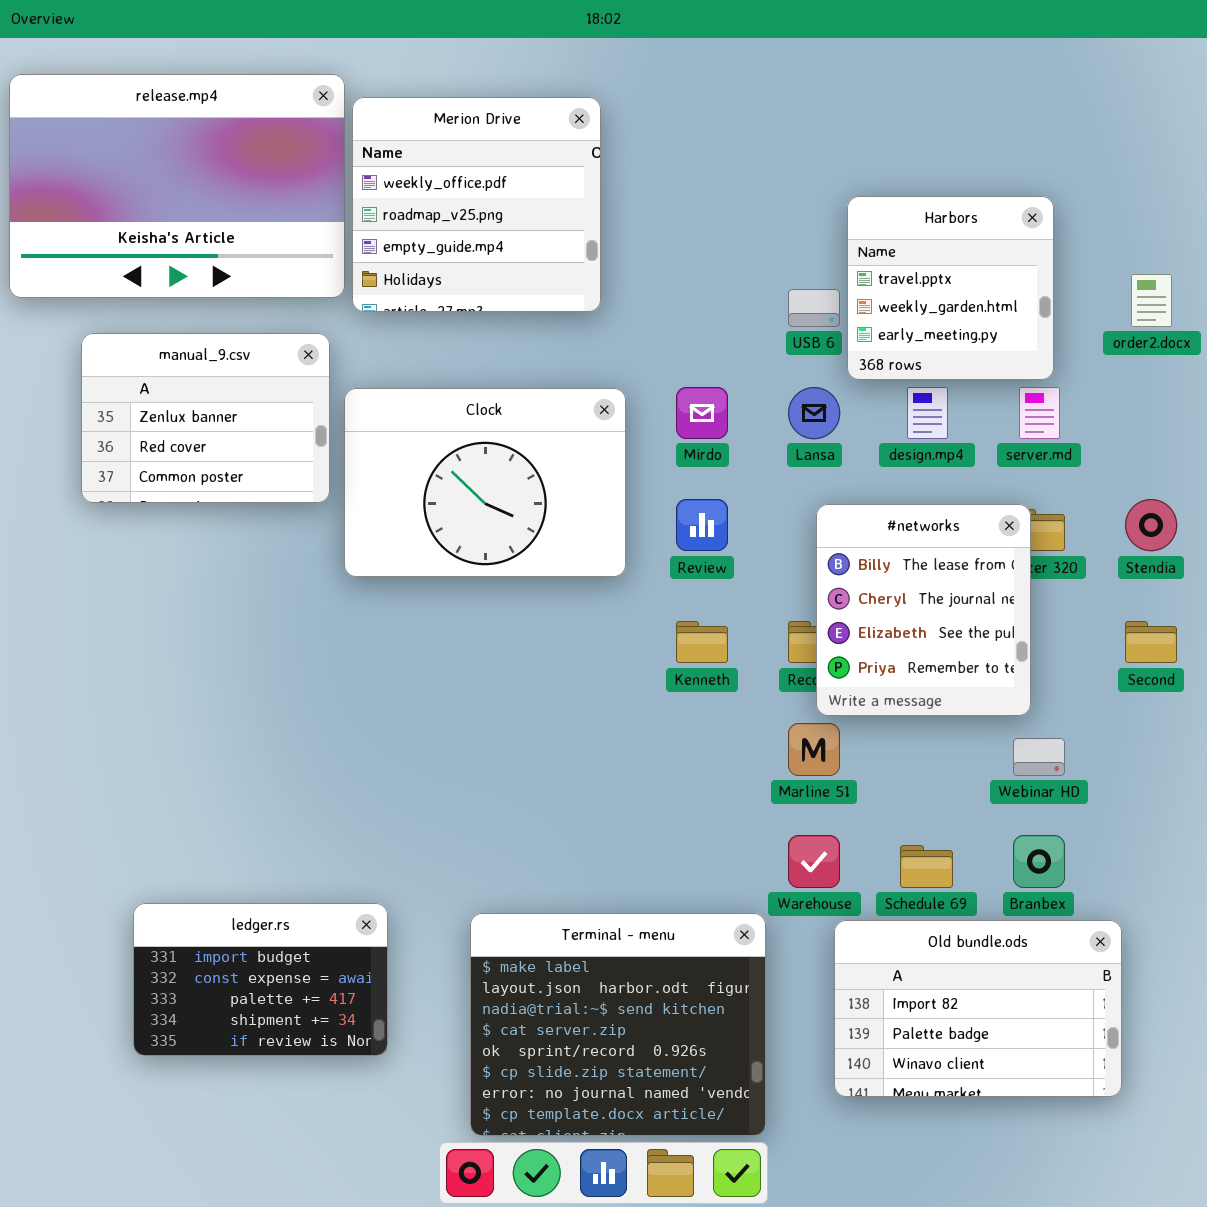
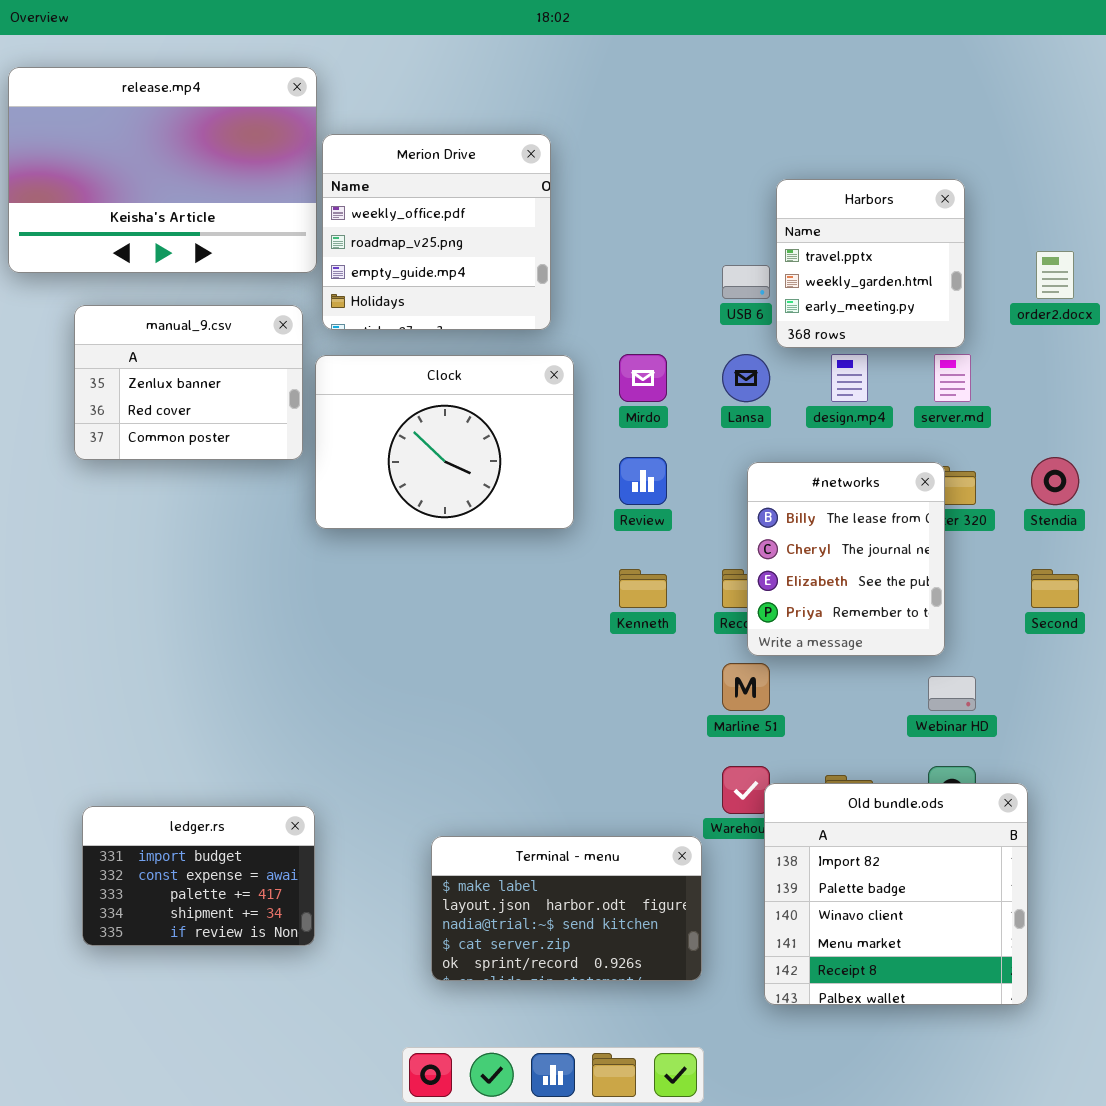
Merion Drive: [352,97,601,312] -> [322,134,551,330], moved
ledger.rs: [133,903,388,1056] -> [82,806,315,946], moved
Terminal - menu: [470,913,766,1136] -> [431,836,702,981], resized
Old bundle.ods: [834,920,1122,1097] -> [764,783,1028,1005], resized

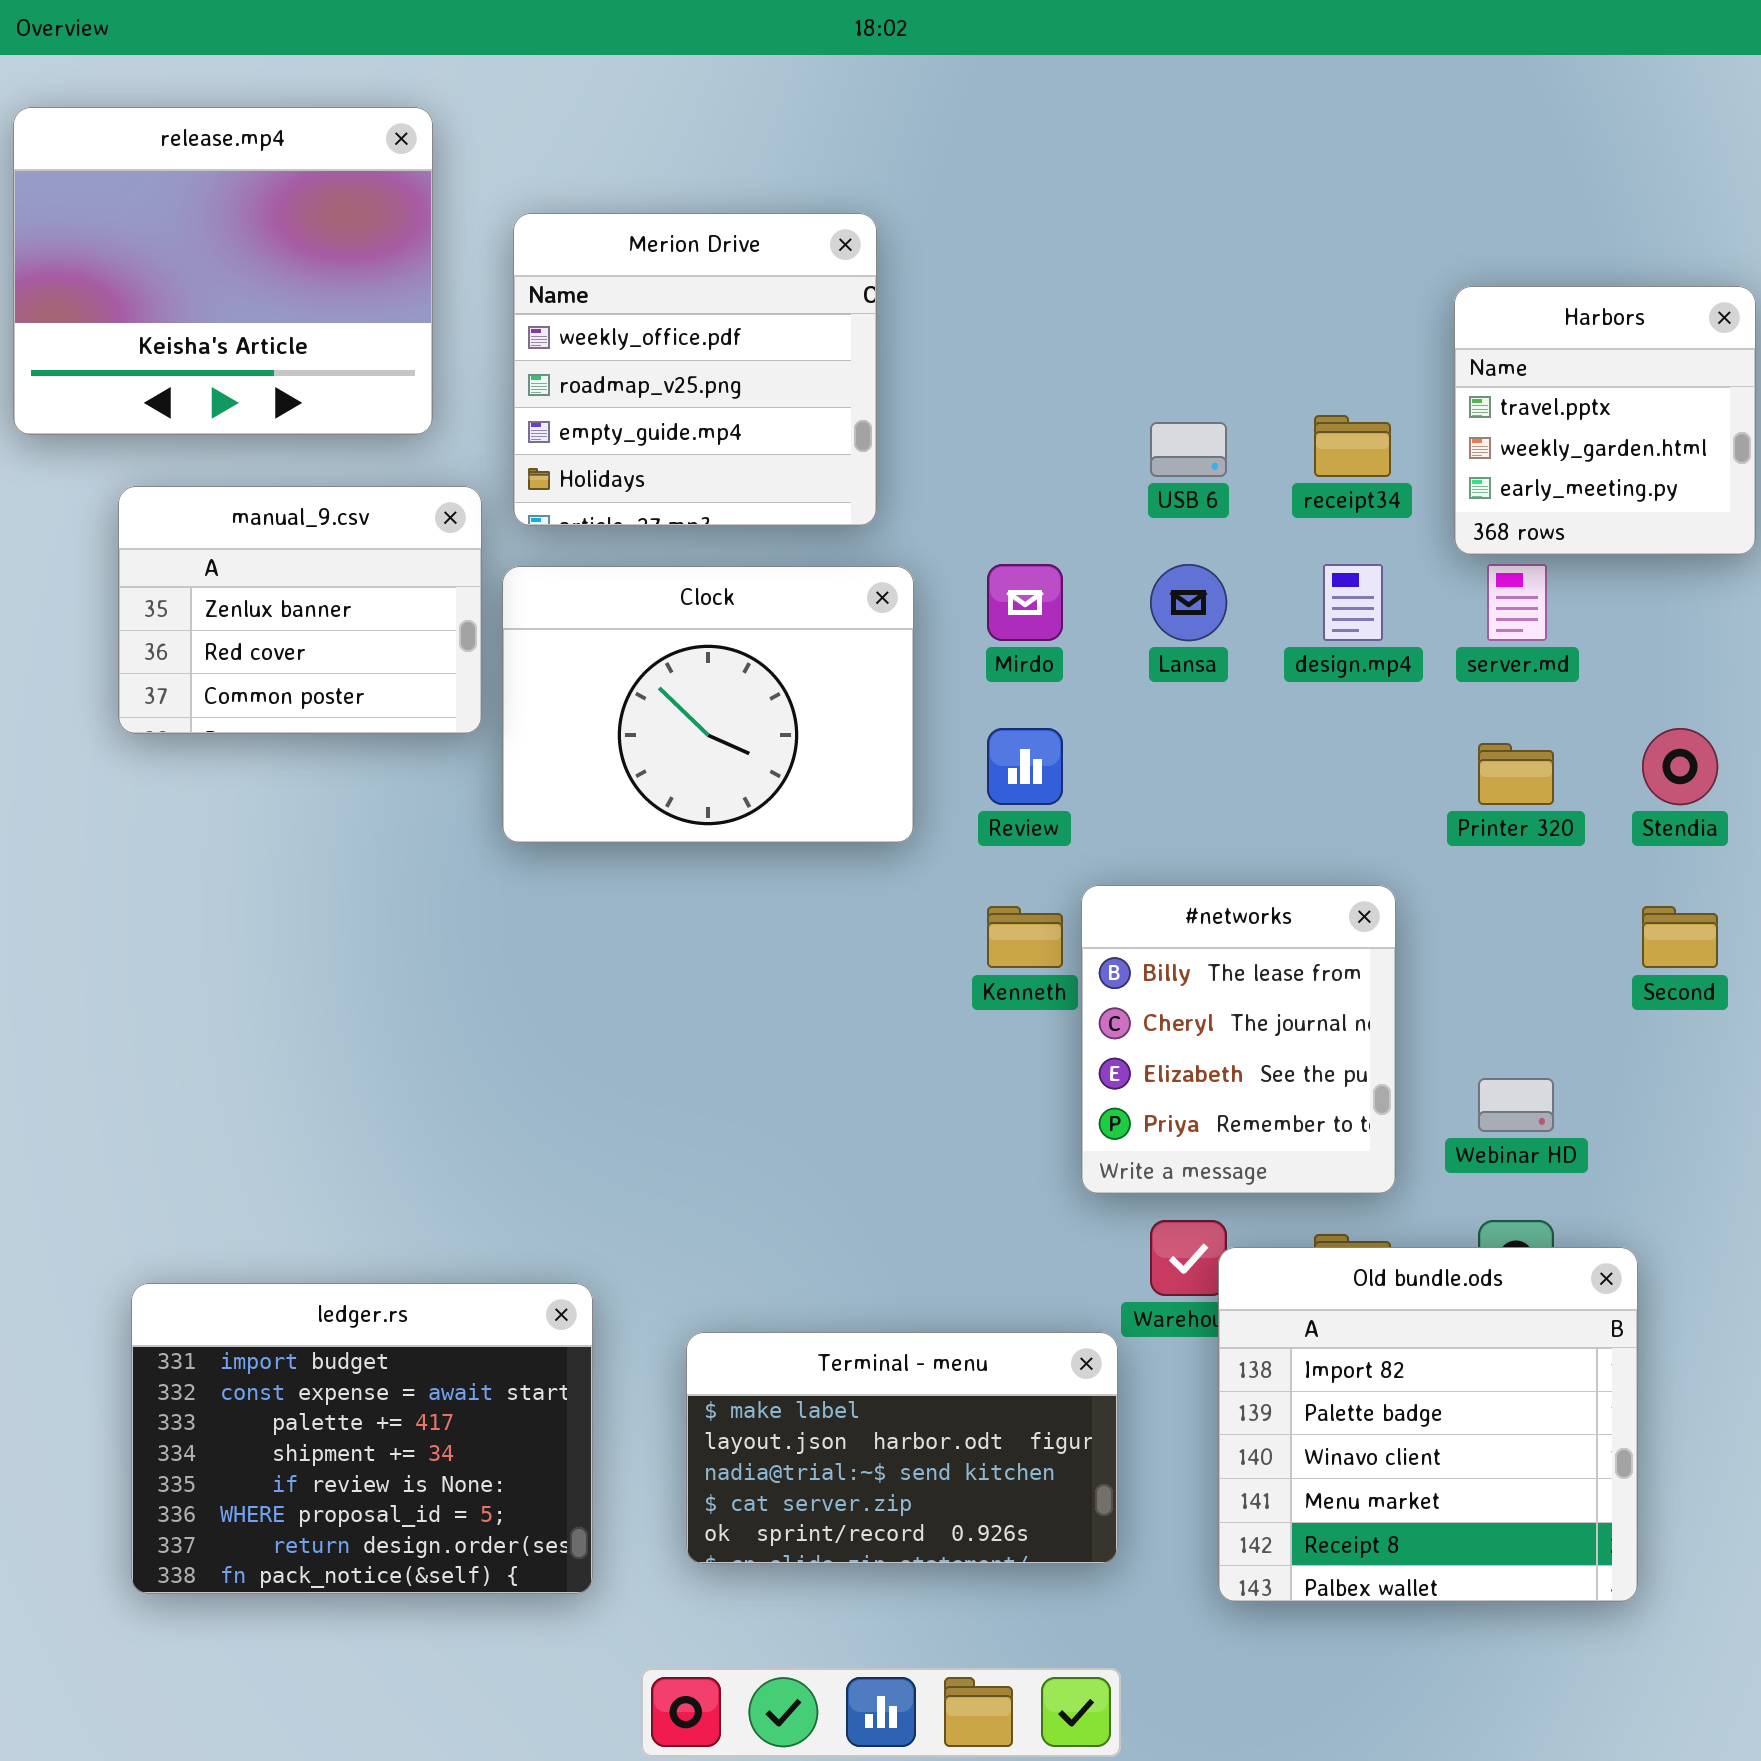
release.mp4: [8,67,317,273] -> [13,107,433,435], resized
Harbors: [776,179,965,348] -> [1454,286,1756,555], moved
#networks: [747,462,945,656] -> [1081,885,1396,1194], moved
ledger.rs: [82,806,315,946] -> [131,1283,593,1594], resized

